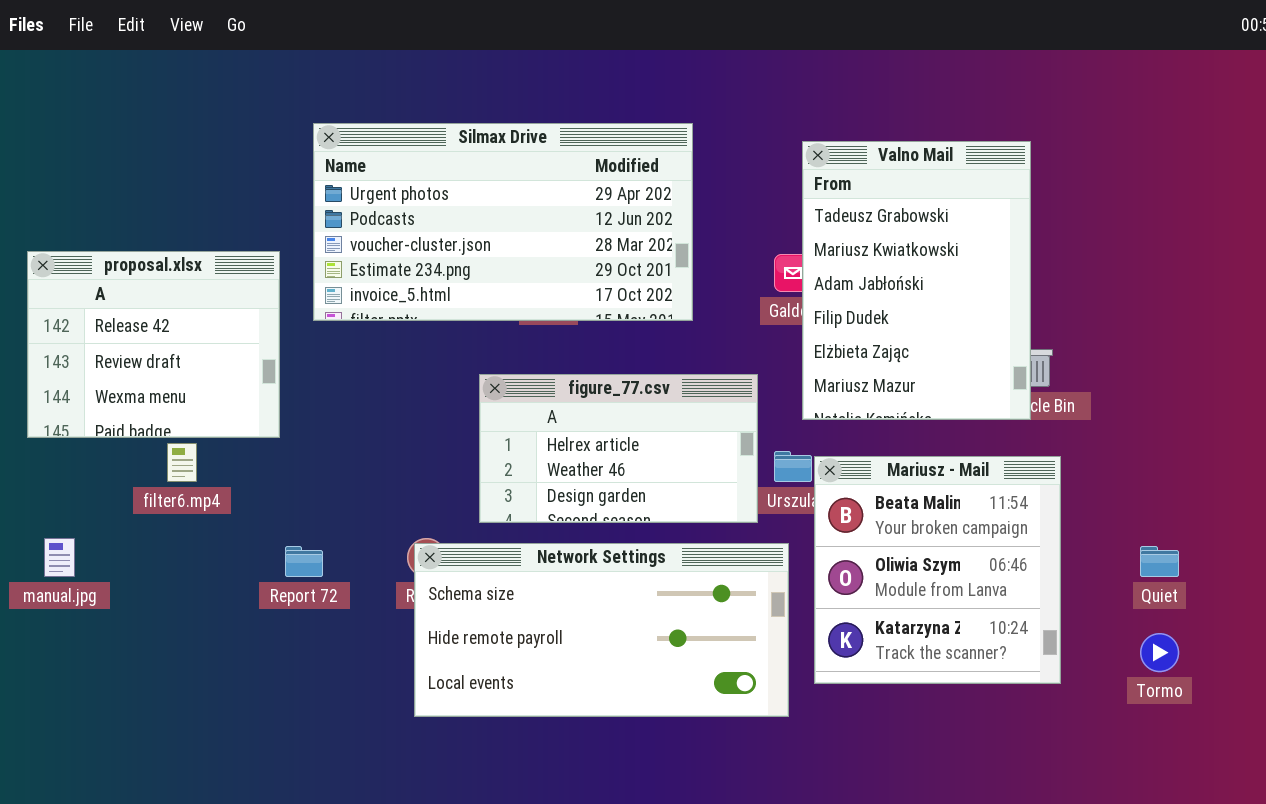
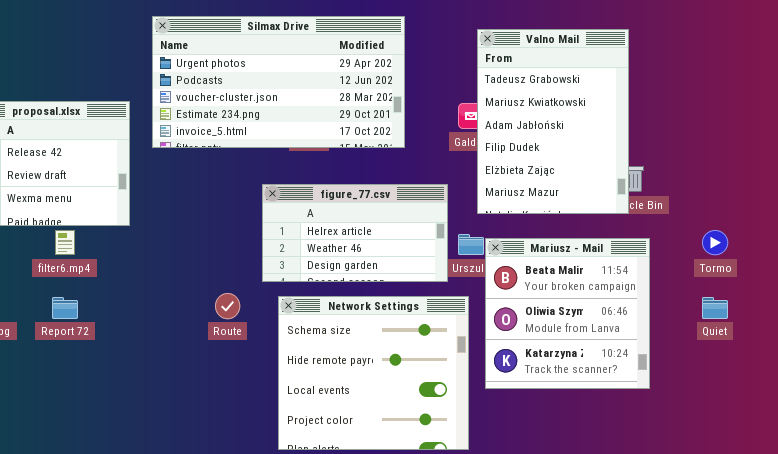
Network Settings: [414,543,789,717] -> [278,296,469,450], resized
Report 72: [285,546,323,577] -> [52,297,78,319], moved
Tormo: [1140,633,1179,672] -> [702,230,728,255], moved

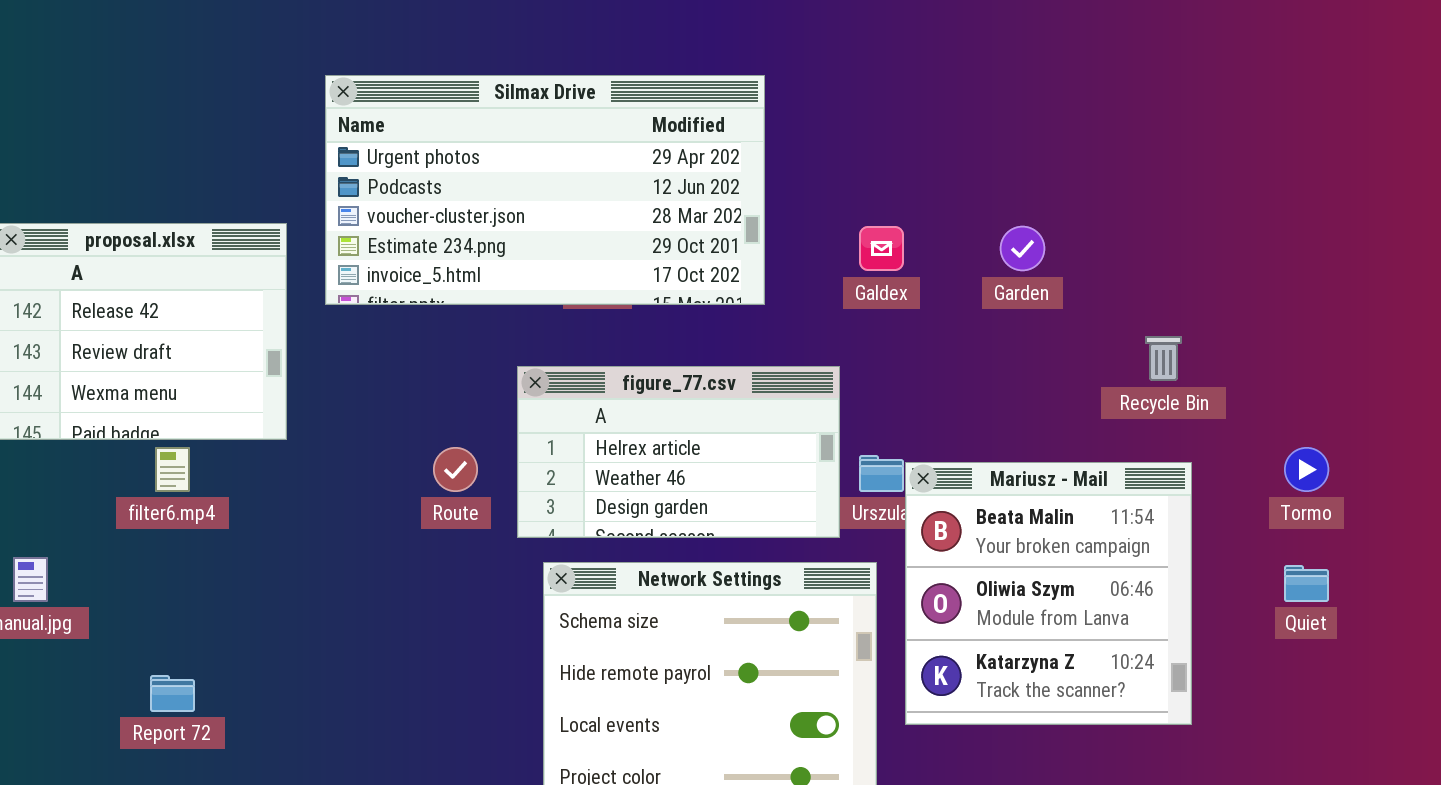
Valno Mail: [477,29,629,214] -> none, closed
Route: [215,293,240,319] -> [433,447,478,492], moved
Report 72: [52,297,78,319] -> [150,675,195,712], moved

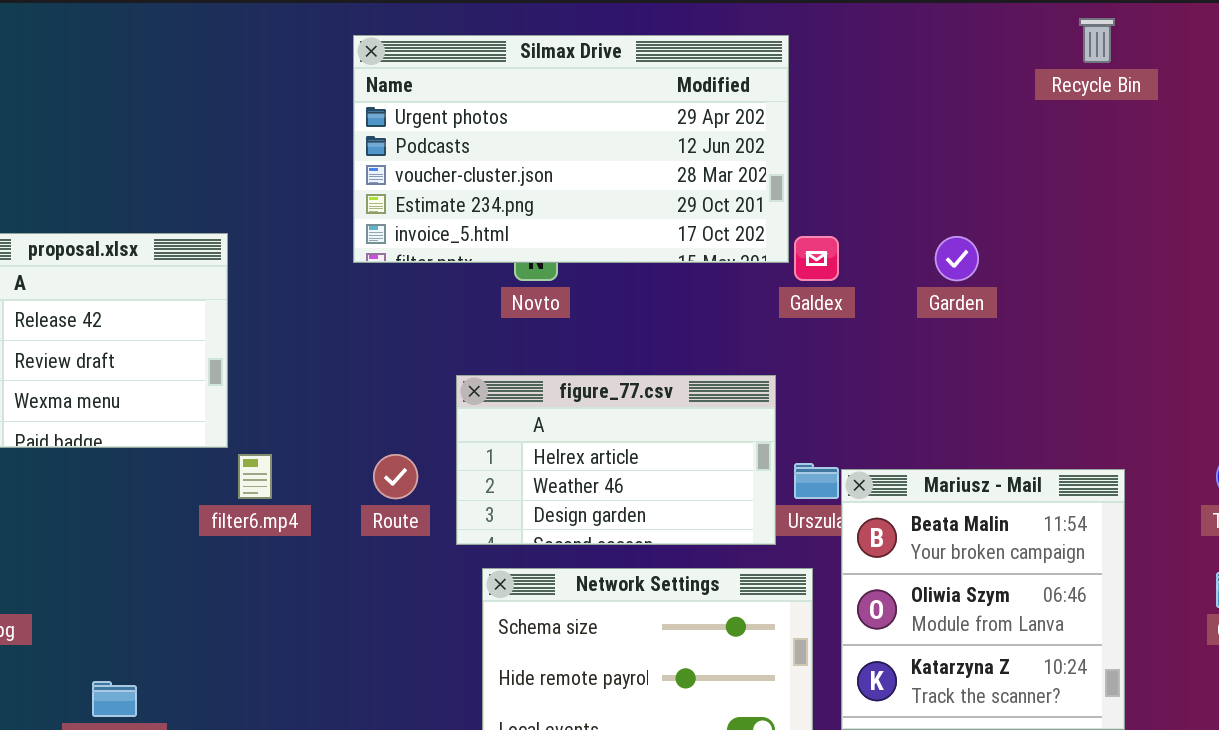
Silmax Drive: [325,75,765,305] -> [353,35,789,263], moved
Recycle Bin: [1145,336,1182,381] -> [1079,18,1115,63], moved
filter6.mp4: [155,447,190,492] -> [238,454,272,499], moved

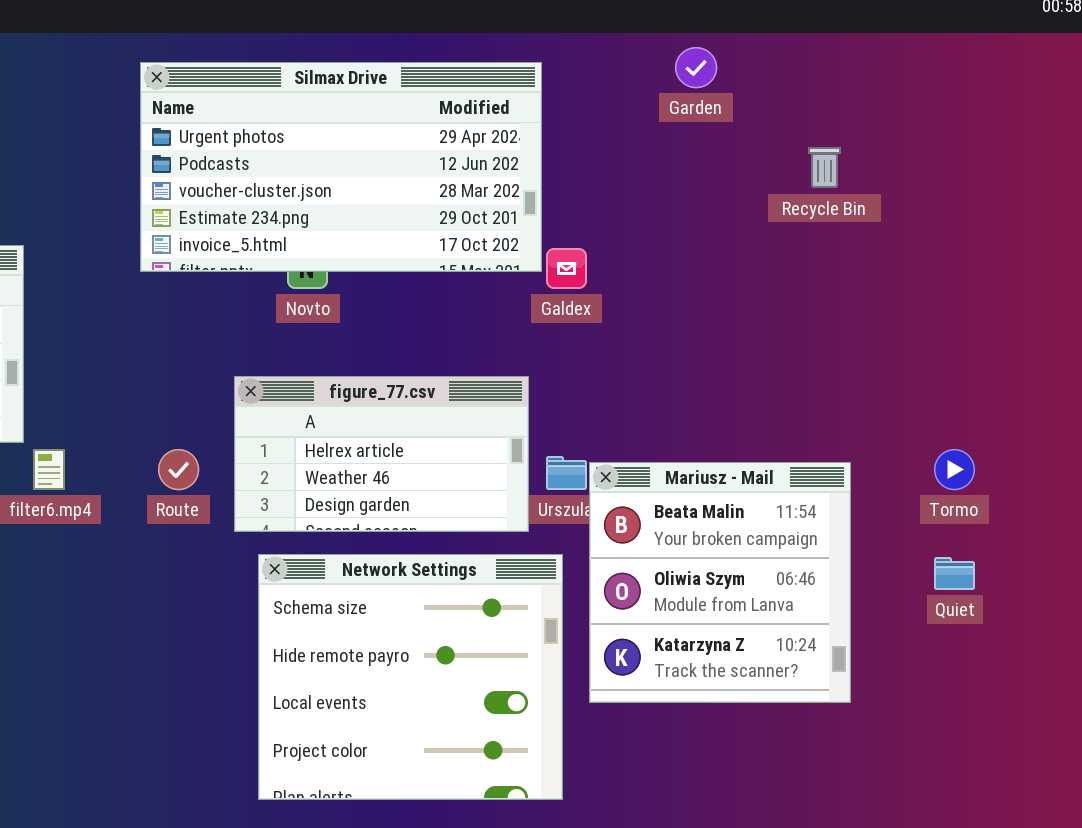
Recycle Bin: [1079,18,1115,63] -> [808,147,841,188], moved
Garden: [935,236,979,281] -> [675,47,717,88], moved

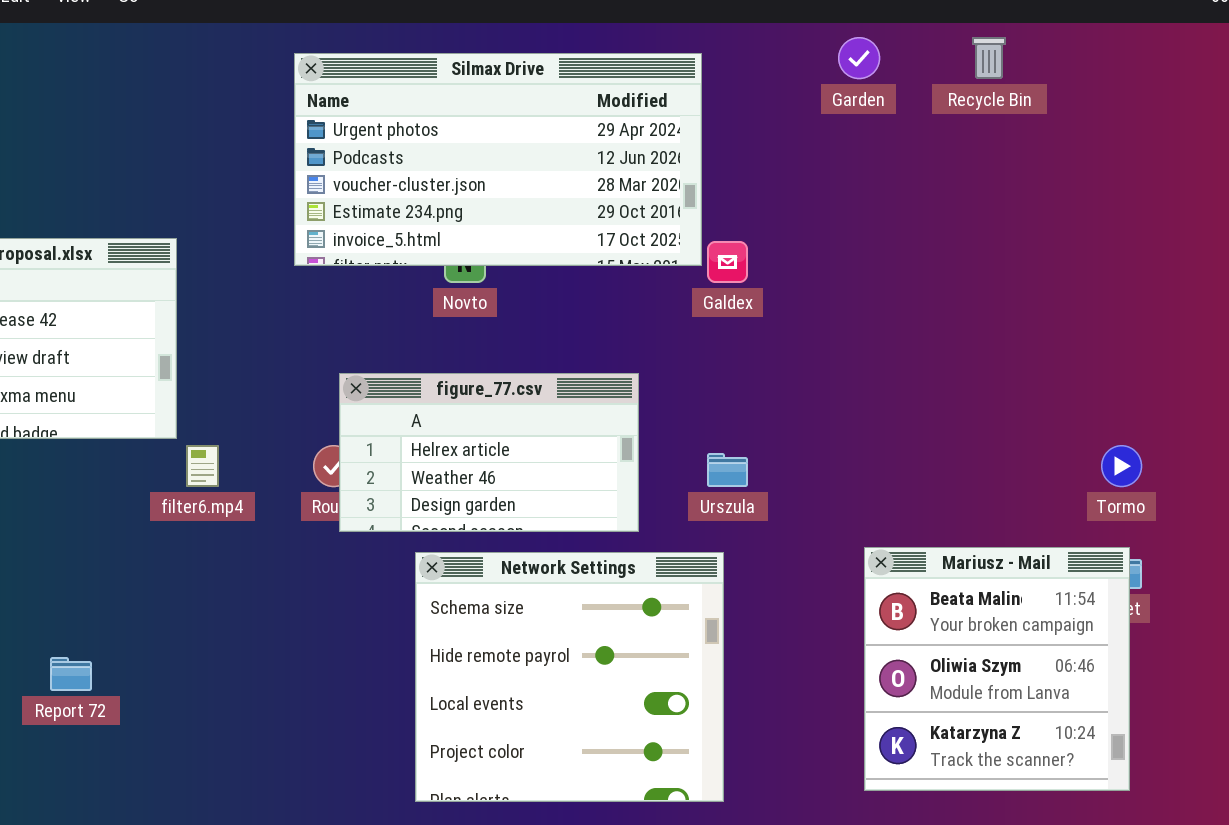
Recycle Bin: [808,147,841,188] -> [972,37,1006,79], moved
figure_77.csv: [234,376,529,532] -> [339,373,639,532], moved
Mariusz - Mail: [589,462,851,703] -> [864,547,1130,791], moved

